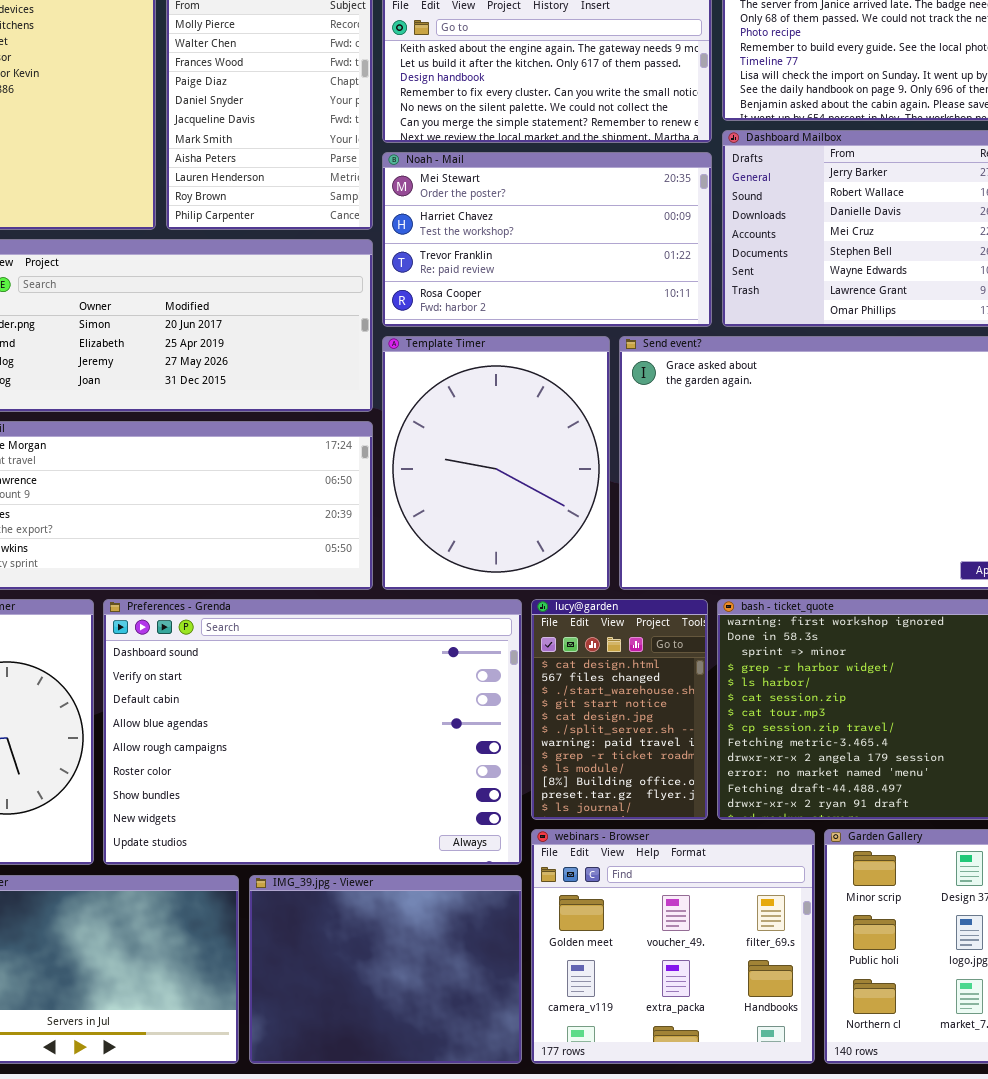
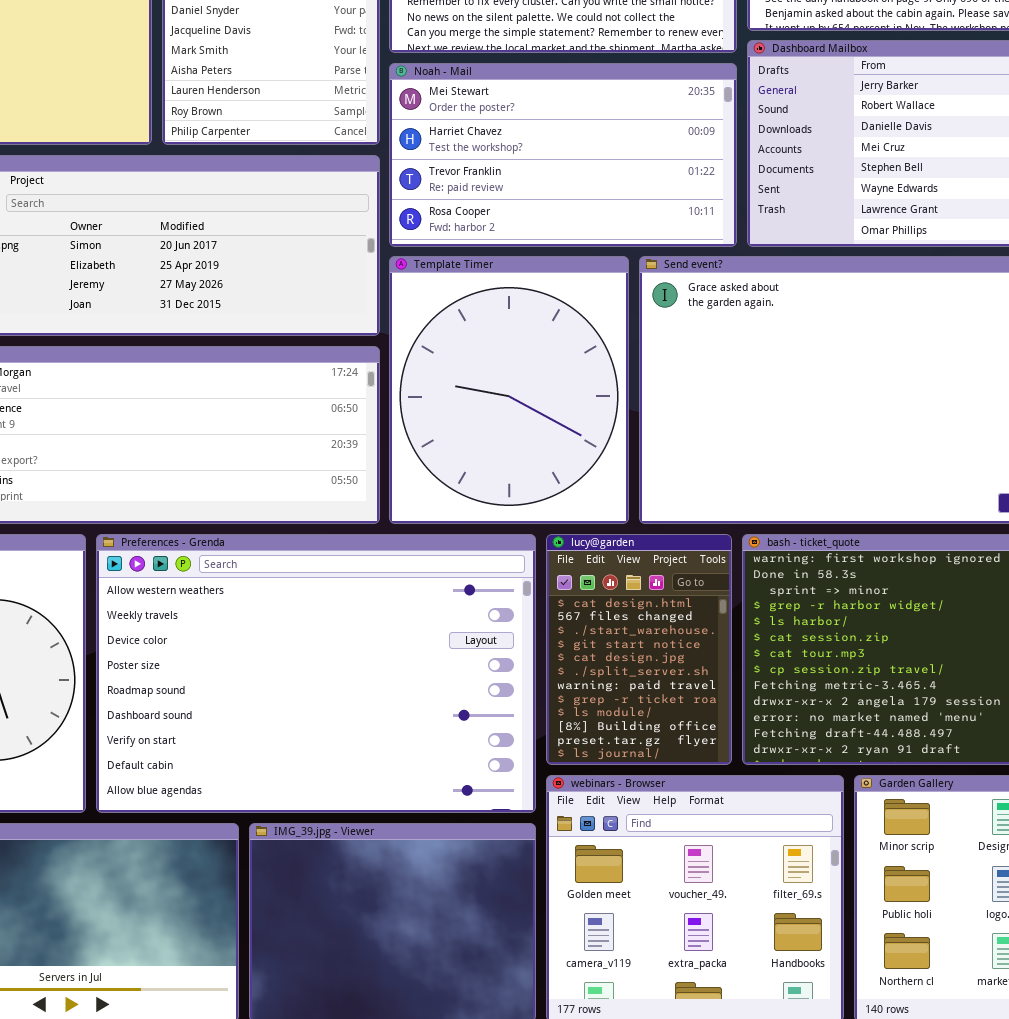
Preferences - Grenda: [103,599,522,865] -> [96,534,536,813], scrolled up 5 rows

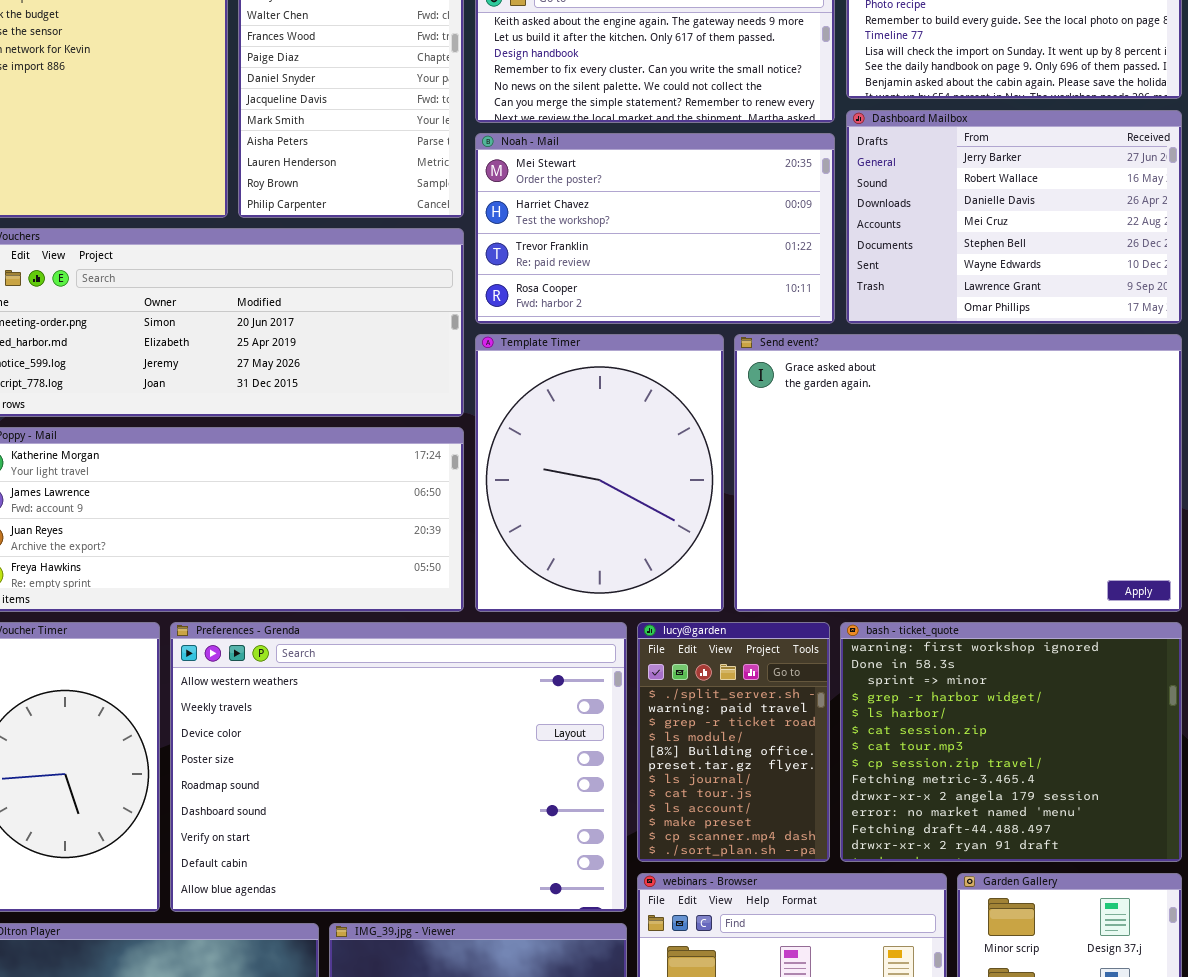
lucy@garden: [546,534,732,765] -> [637,622,830,862], scrolled down 5 rows

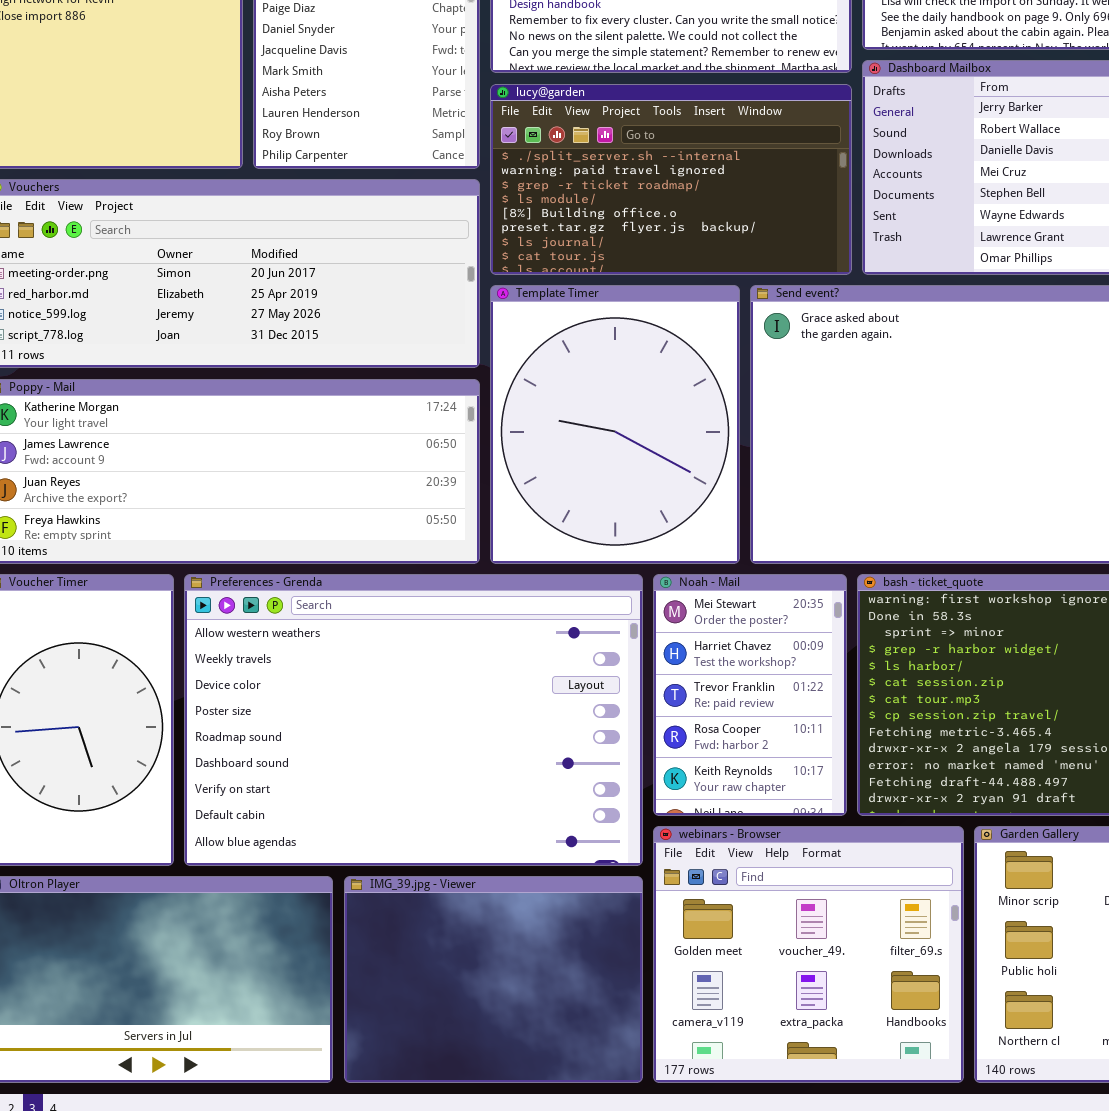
Noah - Mail: [475,133,835,324] -> [653,574,847,816], moved, resized
lucy@garden: [637,622,830,862] -> [490,84,852,275], moved, resized

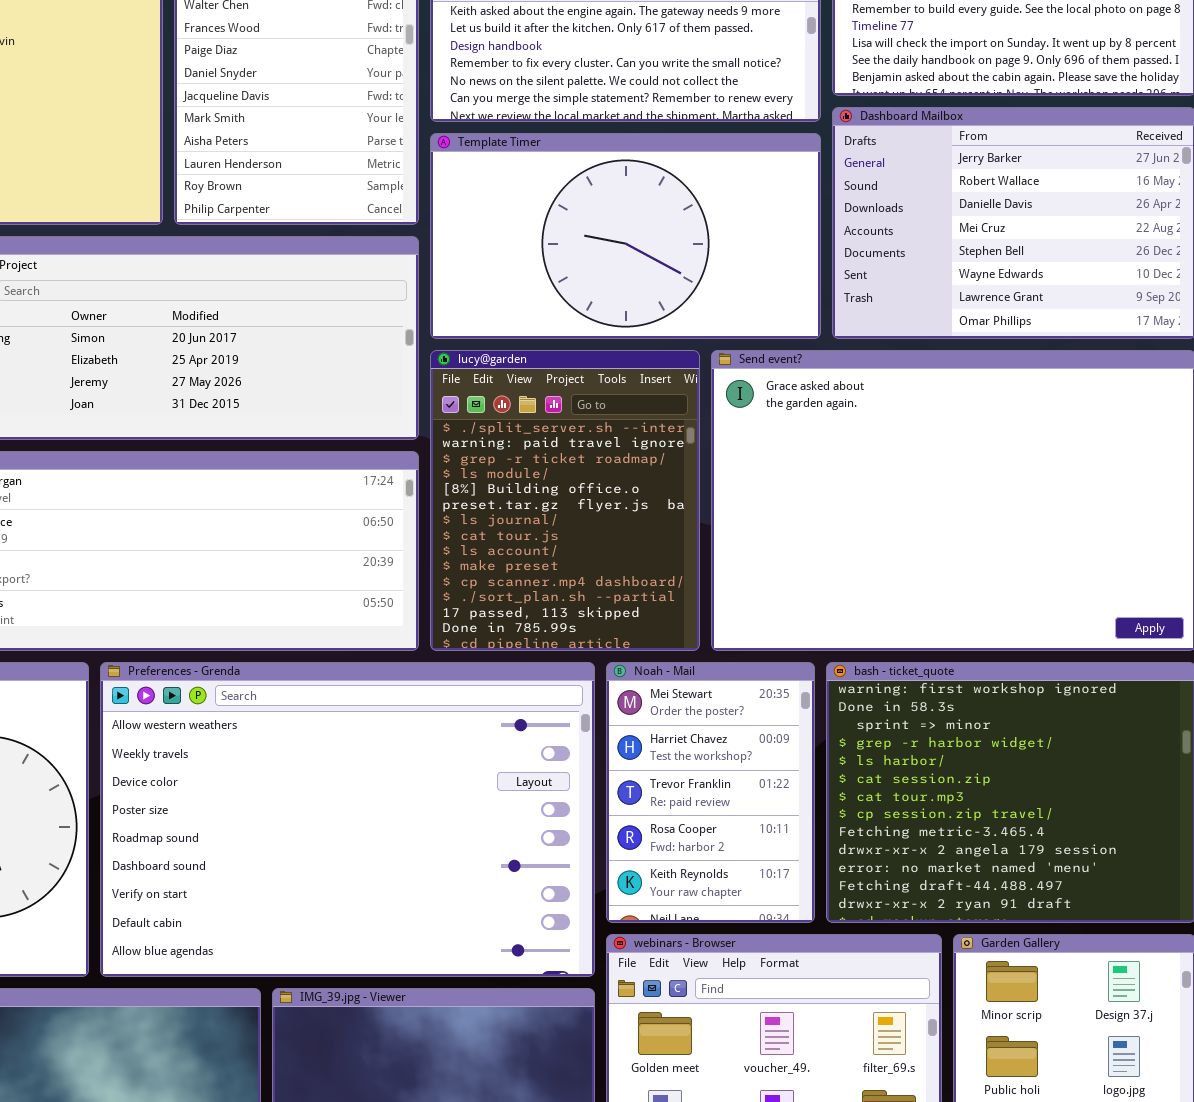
lucy@garden: [490,84,852,275] -> [430,350,700,651], moved, resized
Template Timer: [490,285,740,564] -> [430,133,821,339], moved, resized

